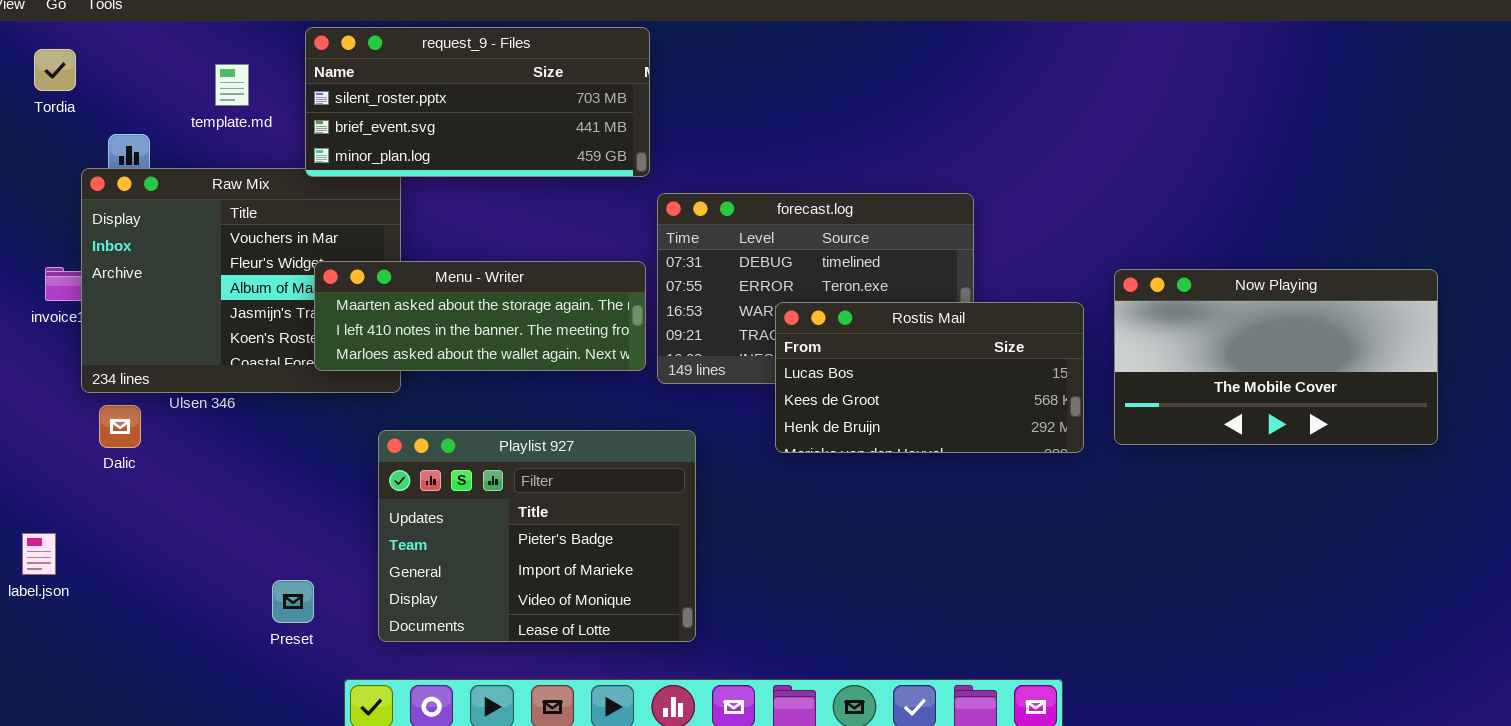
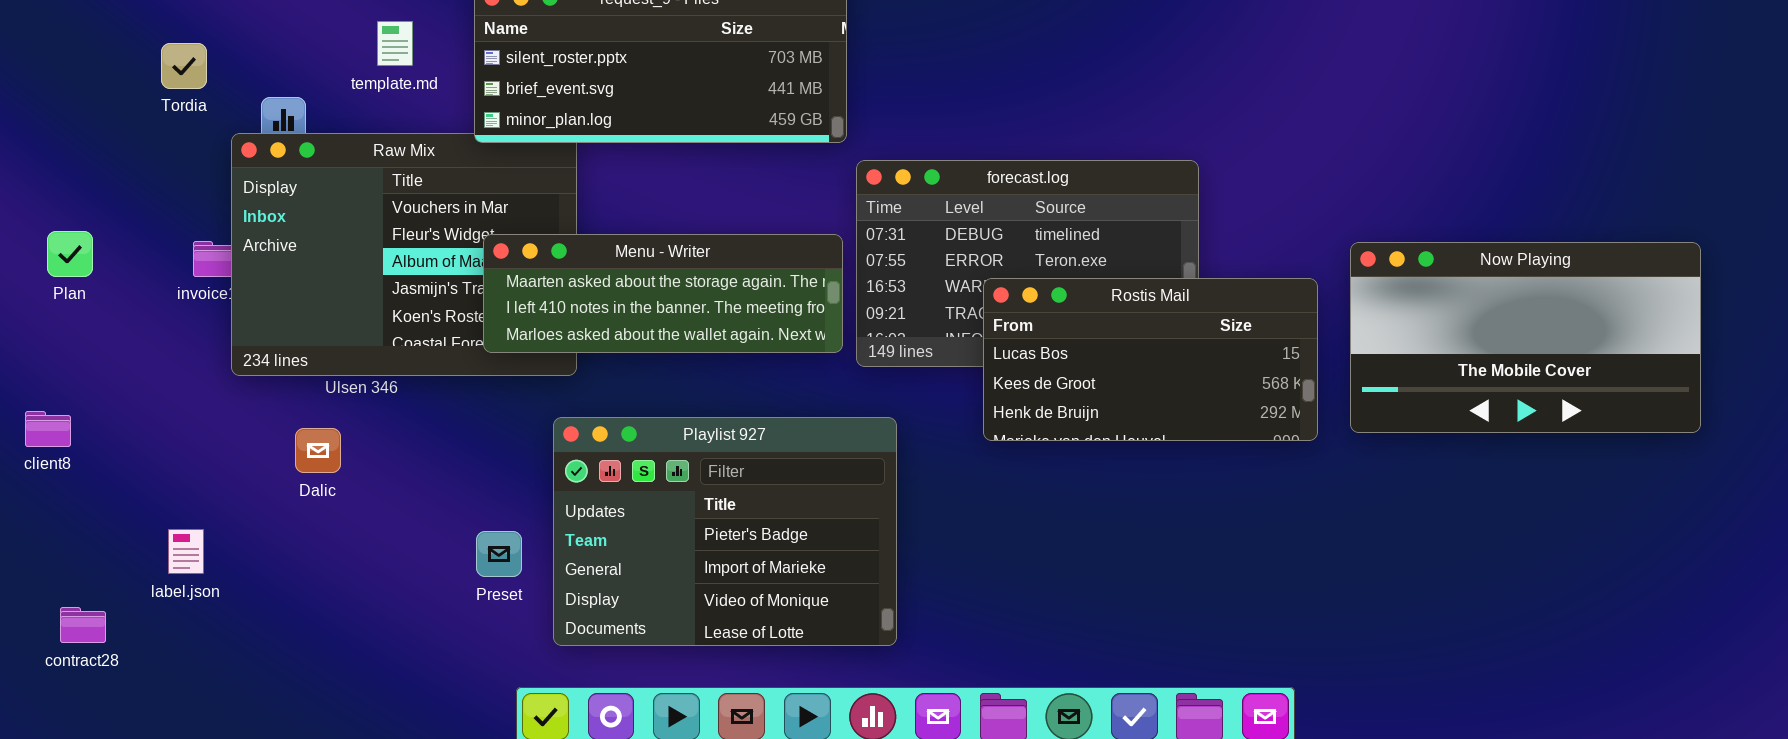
Tordia: [34,49,76,91] -> [161,43,207,89], moved
Dalic: [99,405,141,448] -> [295,428,341,473], moved
Preset: [272,580,314,623] -> [476,531,522,577], moved

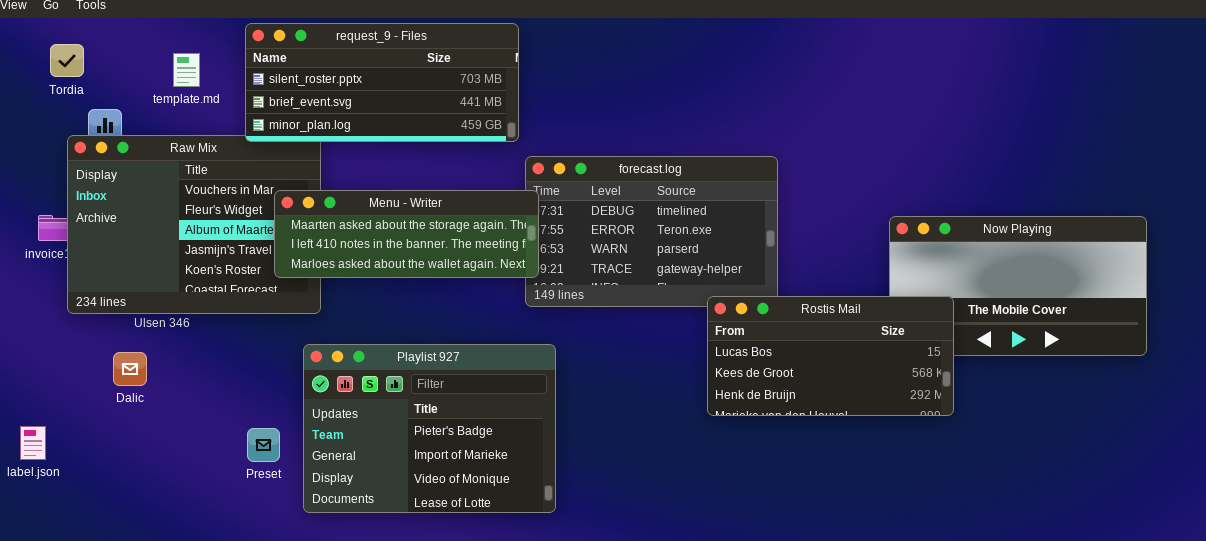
Tordia: [161,43,207,89] -> [50,44,84,77], moved
Menu - Writer: [483,234,843,353] -> [274,190,539,278], moved
Rostis Mail: [983,278,1318,441] -> [707,296,954,416], moved

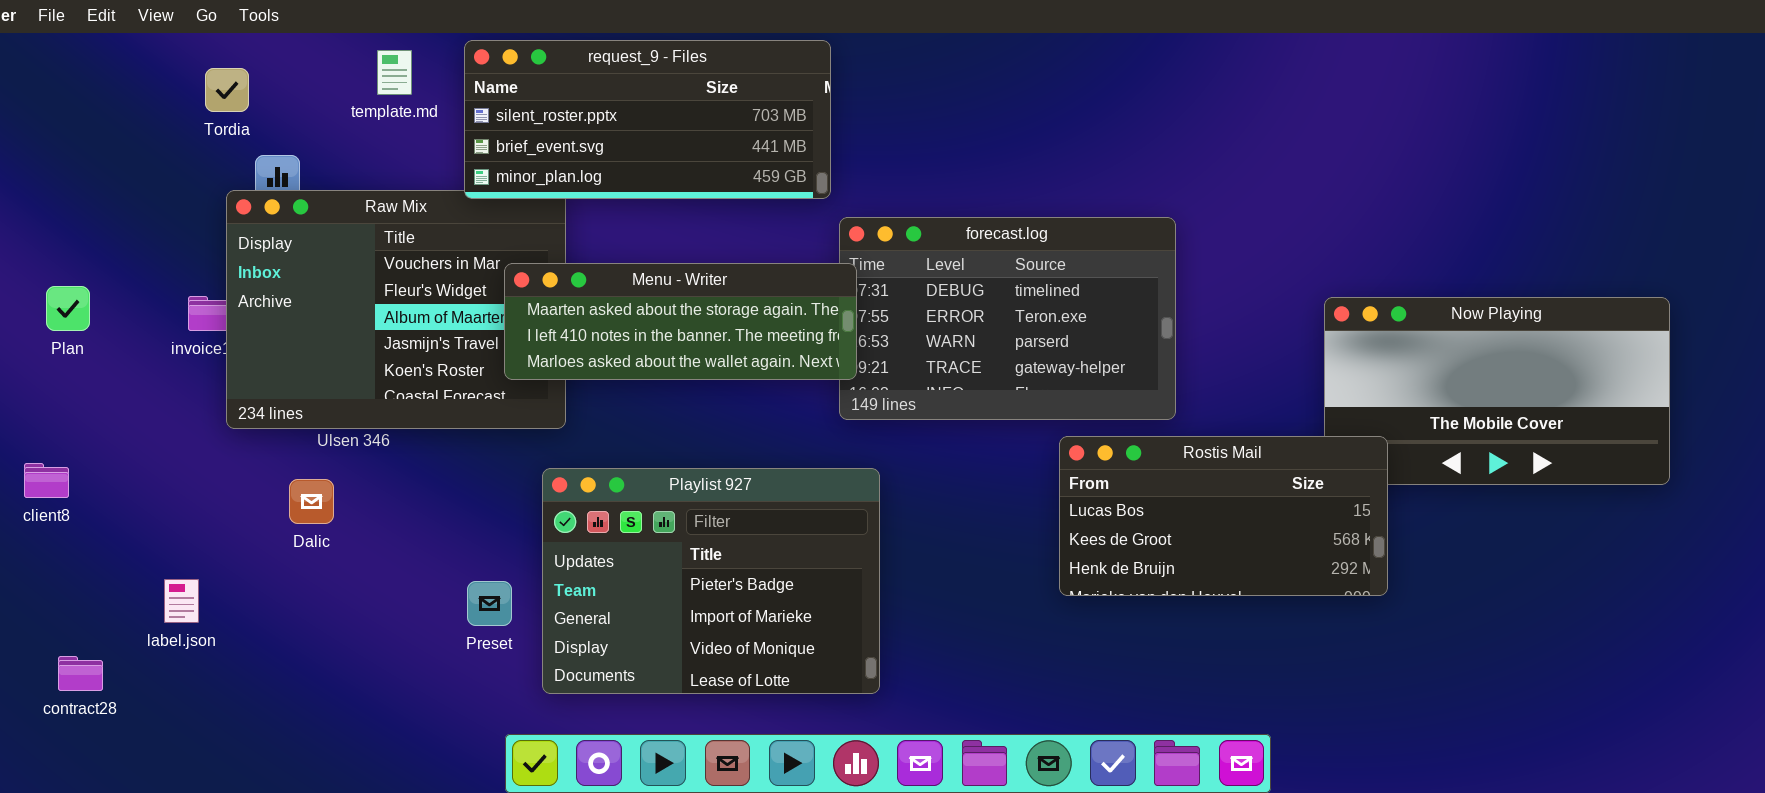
template.md: [173,53,200,87] -> [377,50,412,95], moved
Rostis Mail: [707,296,954,416] -> [1059,436,1388,596], moved

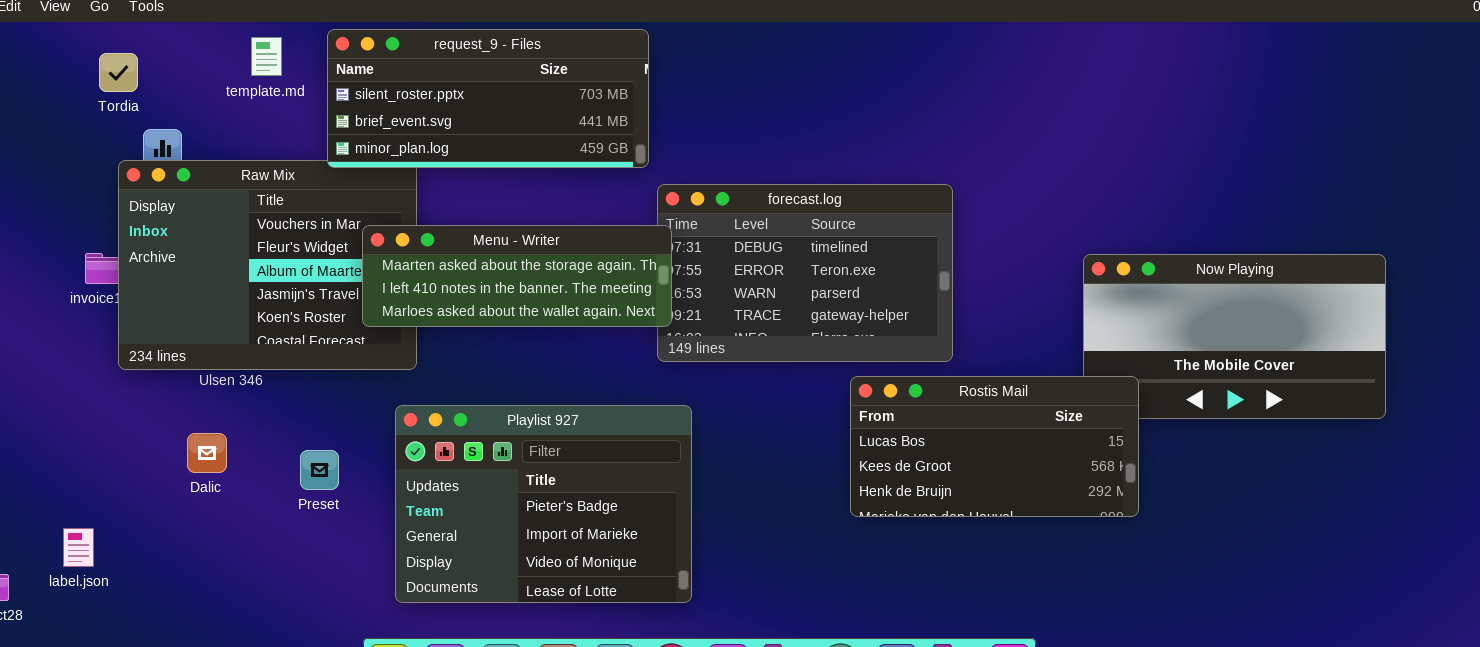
Dalic: [289,479,334,524] -> [187,433,227,473], moved
label.json: [164,579,199,623] -> [63,528,94,567], moved
Preset: [467,581,512,626] -> [300,450,339,490], moved

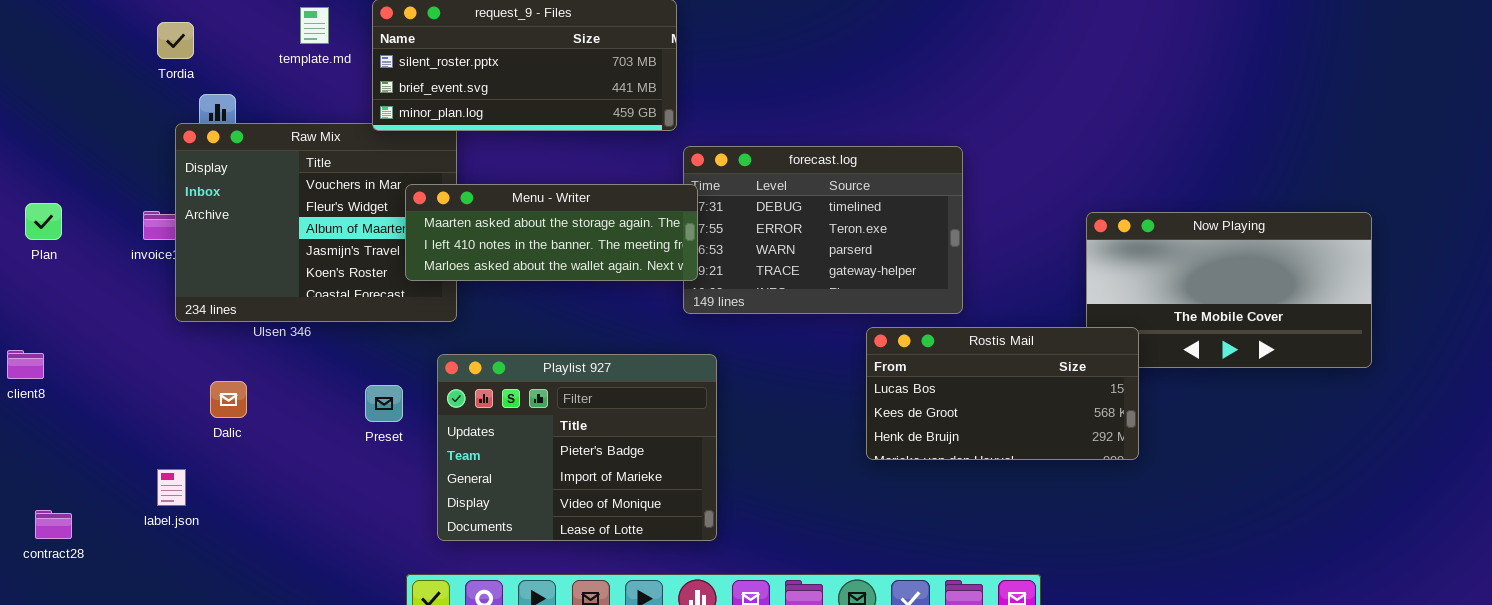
Dalic: [187,433,227,473] -> [210,381,247,418], moved
Preset: [300,450,339,490] -> [365,385,403,422], moved
label.json: [63,528,94,567] -> [157,469,186,506], moved

